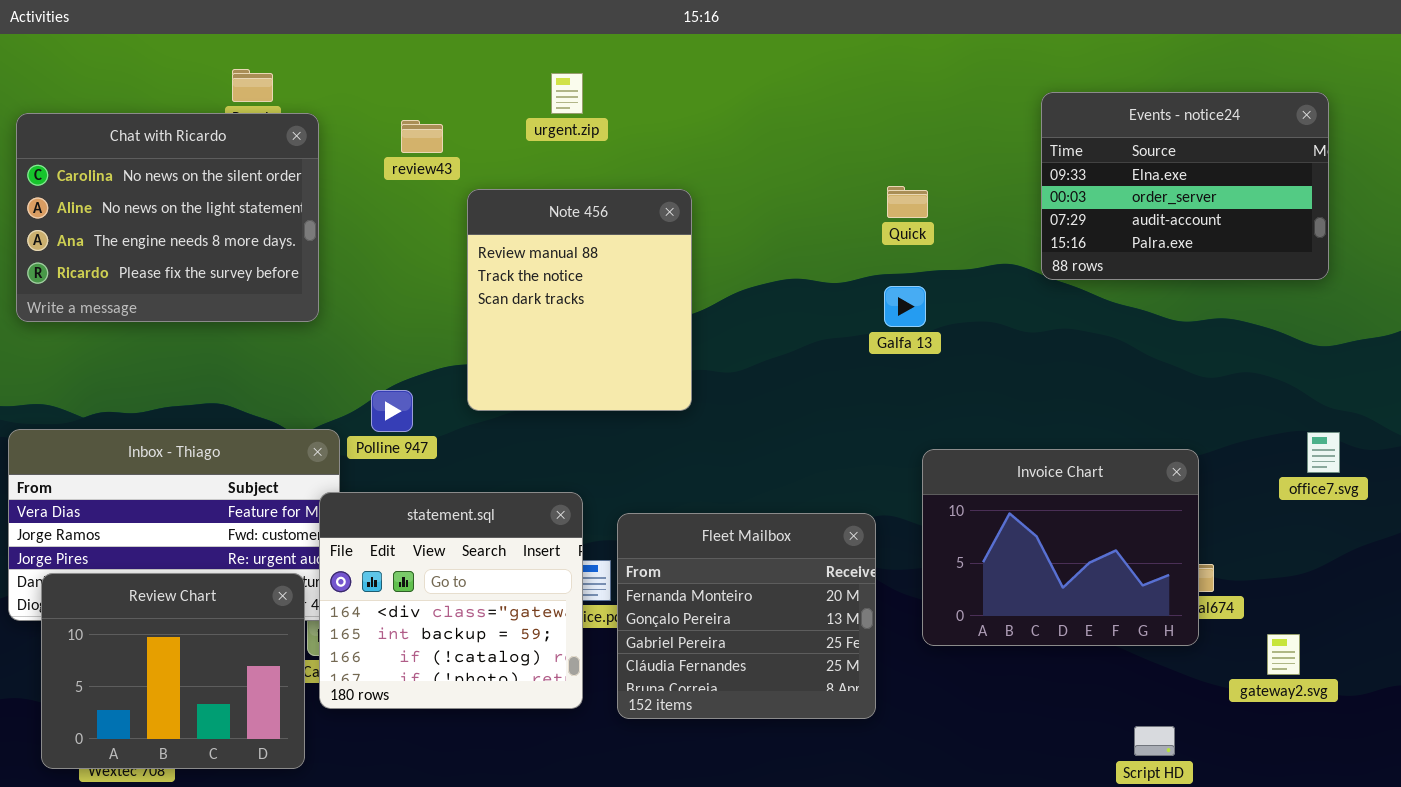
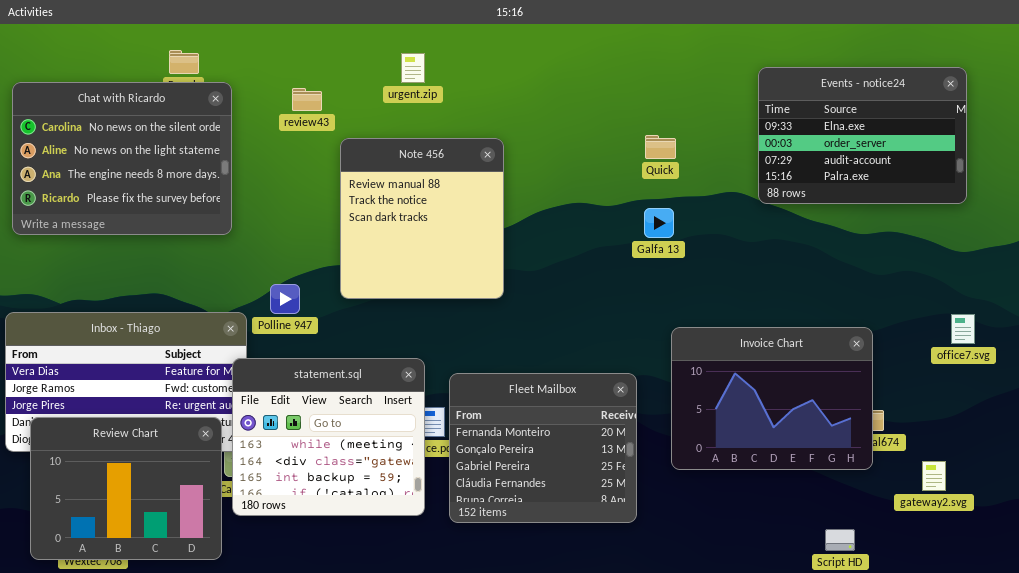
statement.sql: [319,492,583,709] -> [232,358,425,516], scrolled up 1 row

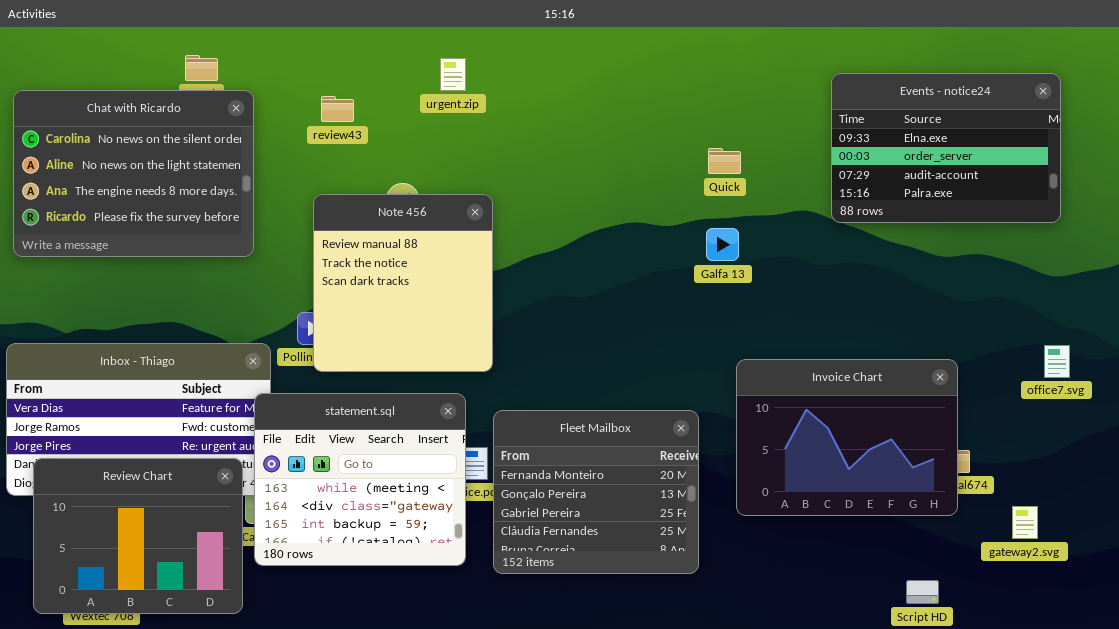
Note 456: [340,138,504,299] -> [313,194,493,372], moved

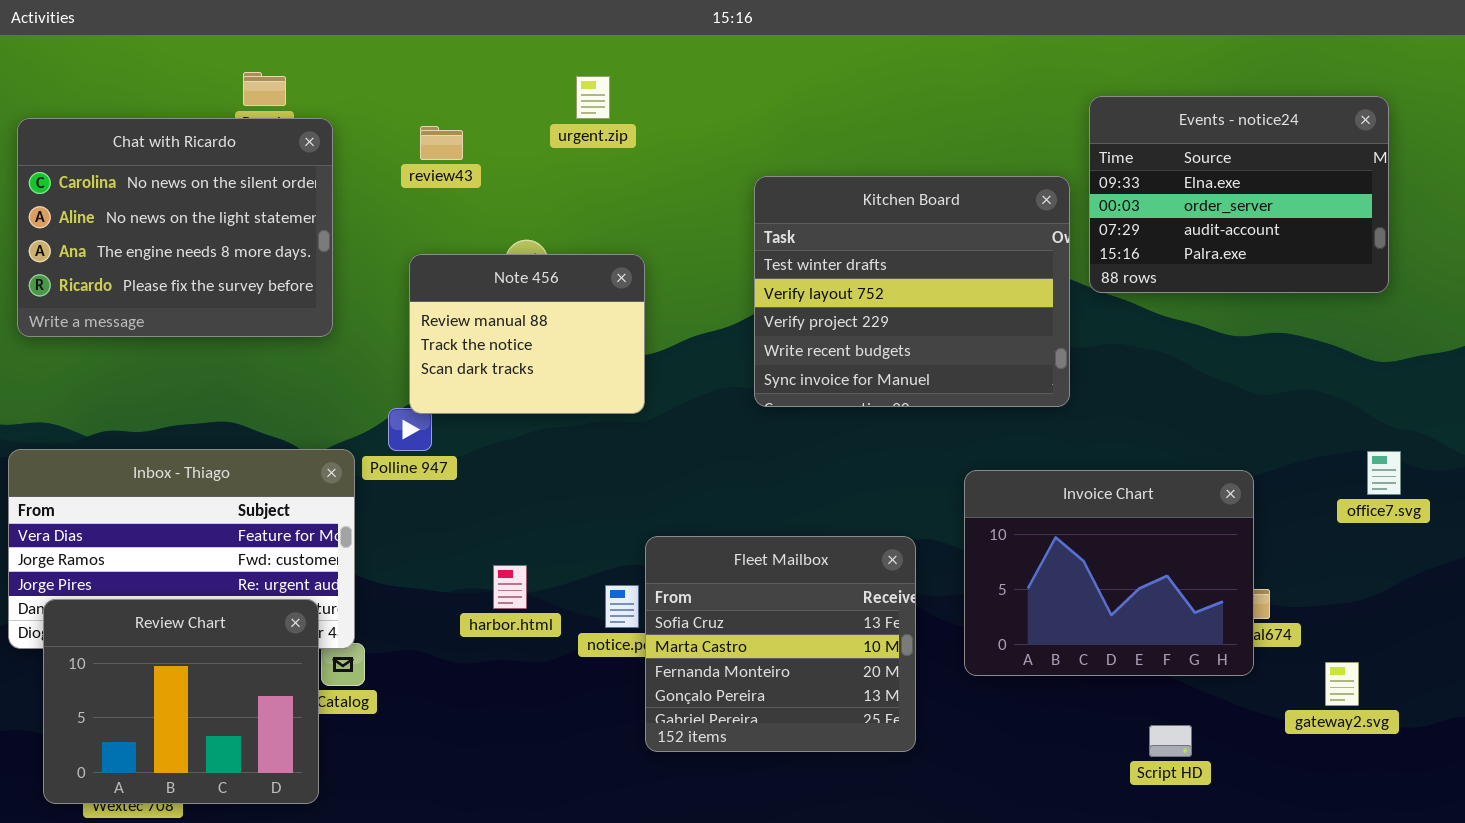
Kitchen Board: none -> [754,176,1070,407], opened
Note 456: [313,194,493,372] -> [409,254,645,414], resized
statement.sql: [254,393,466,566] -> none, closed
Fleet Mailbox: [493,410,699,574] -> [645,536,916,752], scrolled up 2 rows
Script HD: [906,580,939,604] -> [1149,725,1192,757], moved

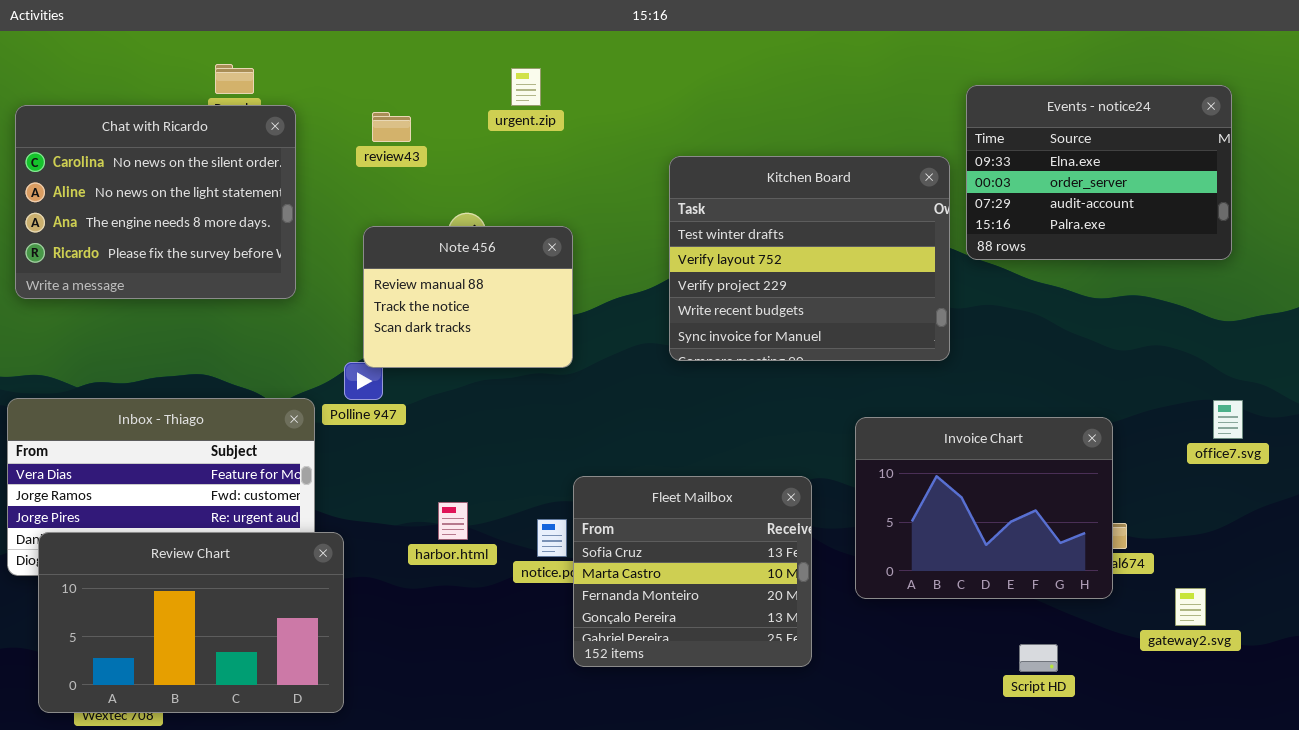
Review Chart: [43,599,319,804] -> [38,532,344,713], resized

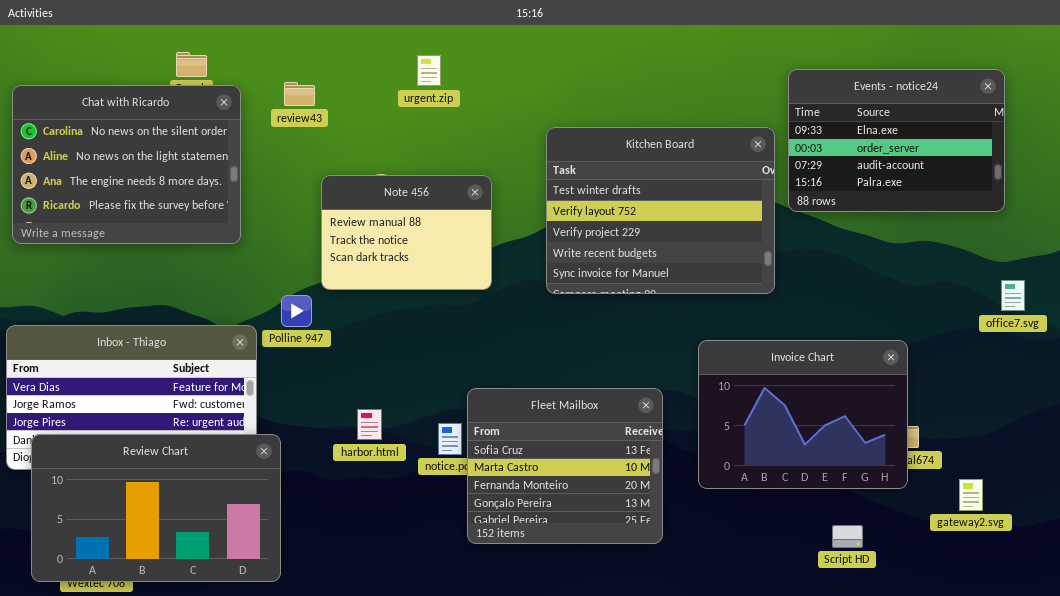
review43: [372,112,411,142] -> [284,82,315,106], moved
Note 456: [363,226,573,368] -> [321,175,492,290], moved
office7.svg: [1213,400,1243,439] -> [1001,280,1025,311], moved

